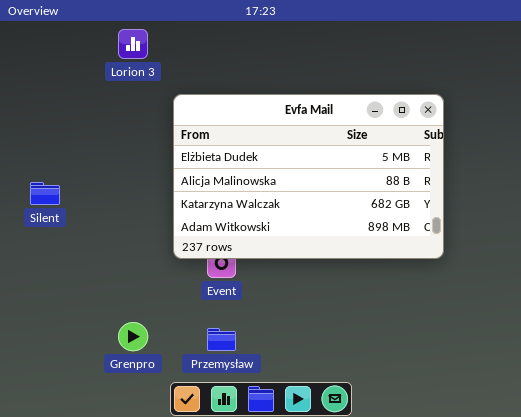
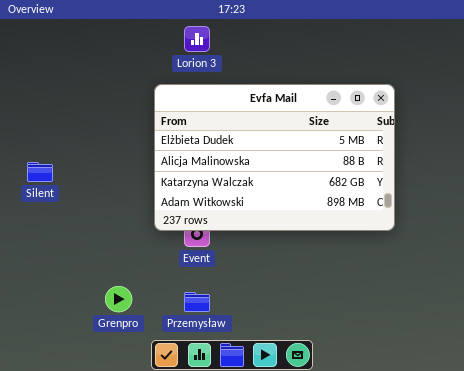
Lorion 3: [118,29,148,59] -> [184,26,210,52], moved

